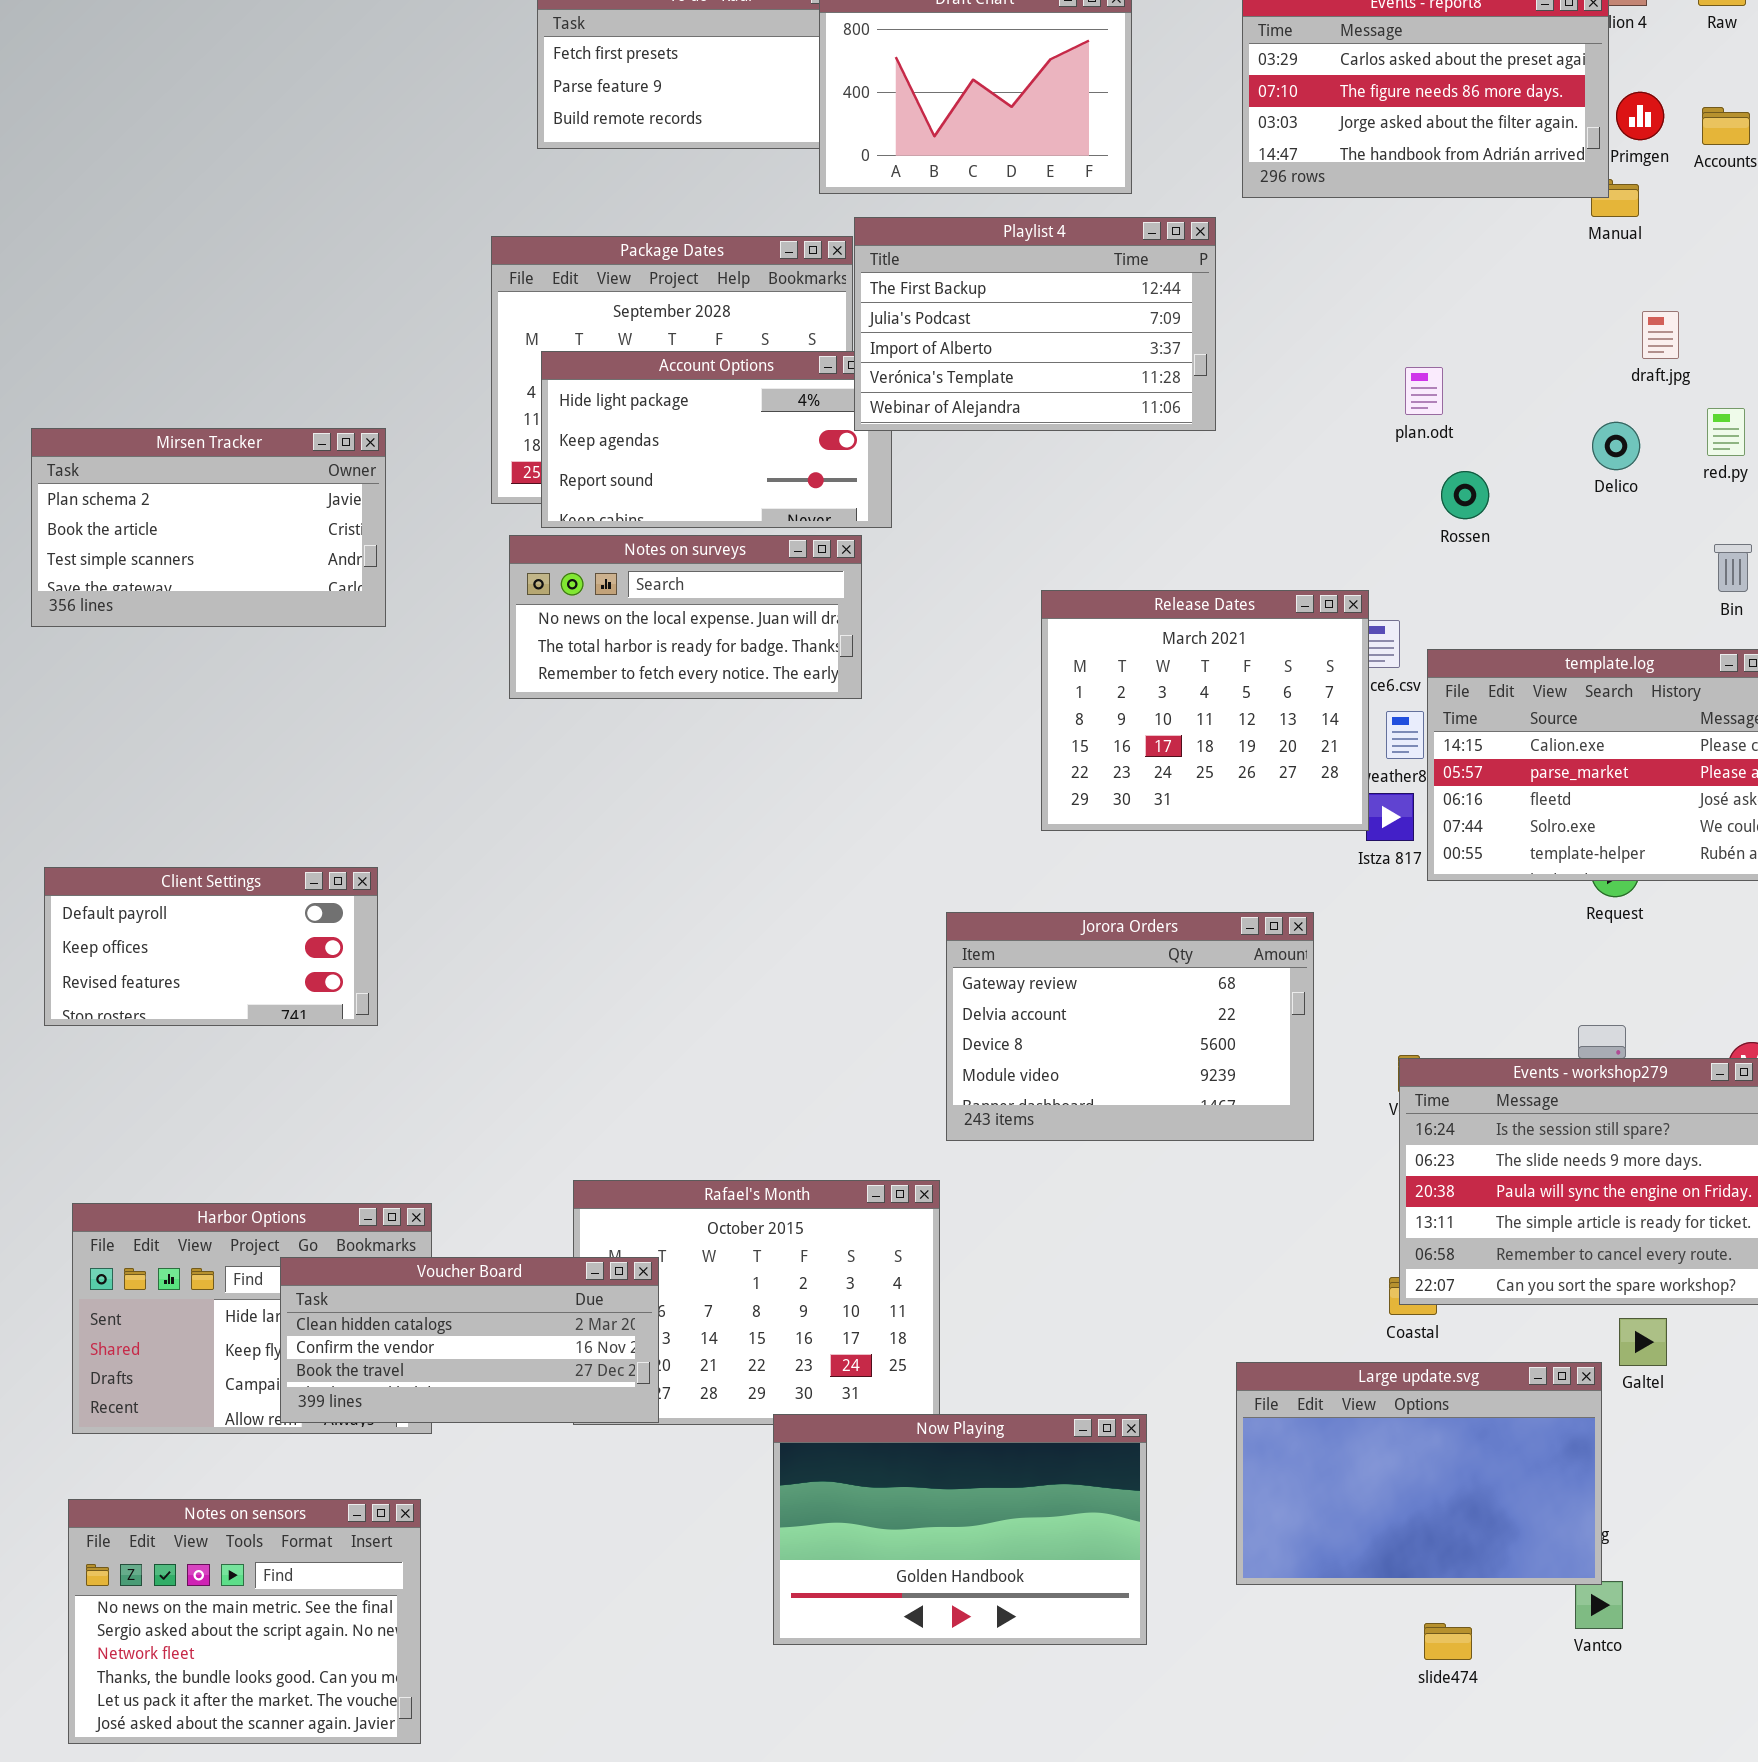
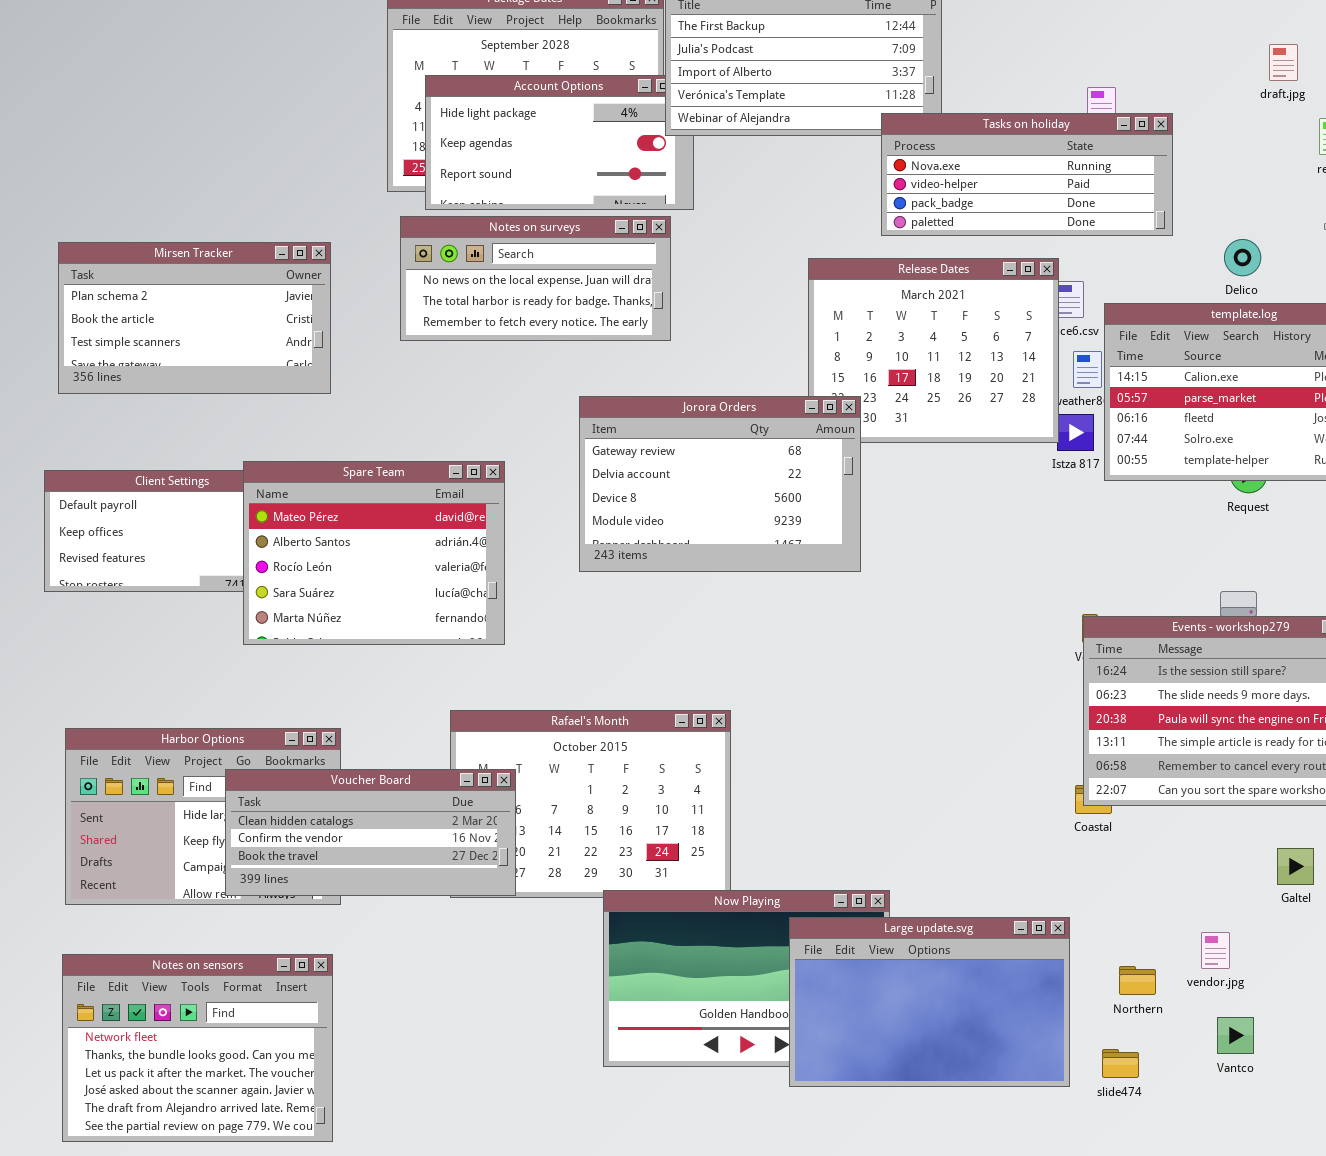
Tasks on holiday: none -> [881,113,1173,236], opened
Delico: [1592,422,1640,470] -> [1224,239,1261,276], moved
Mirsen Tracker: [31,428,386,627] -> [58,242,331,394], moved
Spare Team: none -> [243,461,505,645], opened
Jorora Orders: [946,912,1314,1141] -> [579,396,861,572], moved
Galtel: [1619,1318,1667,1366] -> [1277,848,1314,885], moved
Large update.svg: [1236,1362,1602,1585] -> [789,917,1070,1087], moved
Notes on sensors: [68,1499,421,1744] -> [62,954,333,1142], scrolled down 2 rows

